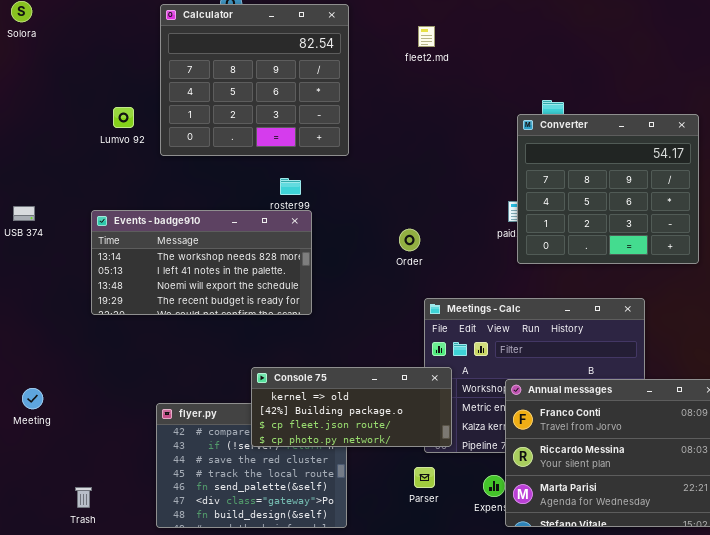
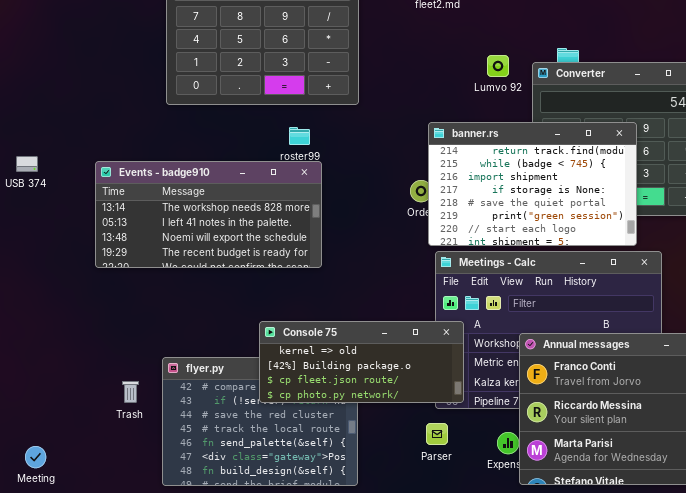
Lumvo 92: [113,107,134,128] -> [487,55,509,77], moved
banner.rs: none -> [428,122,637,246], opened
Meeting: [22,388,43,409] -> [25,446,46,468], moved
Trash: [75,487,92,508] -> [122,381,139,403], moved

